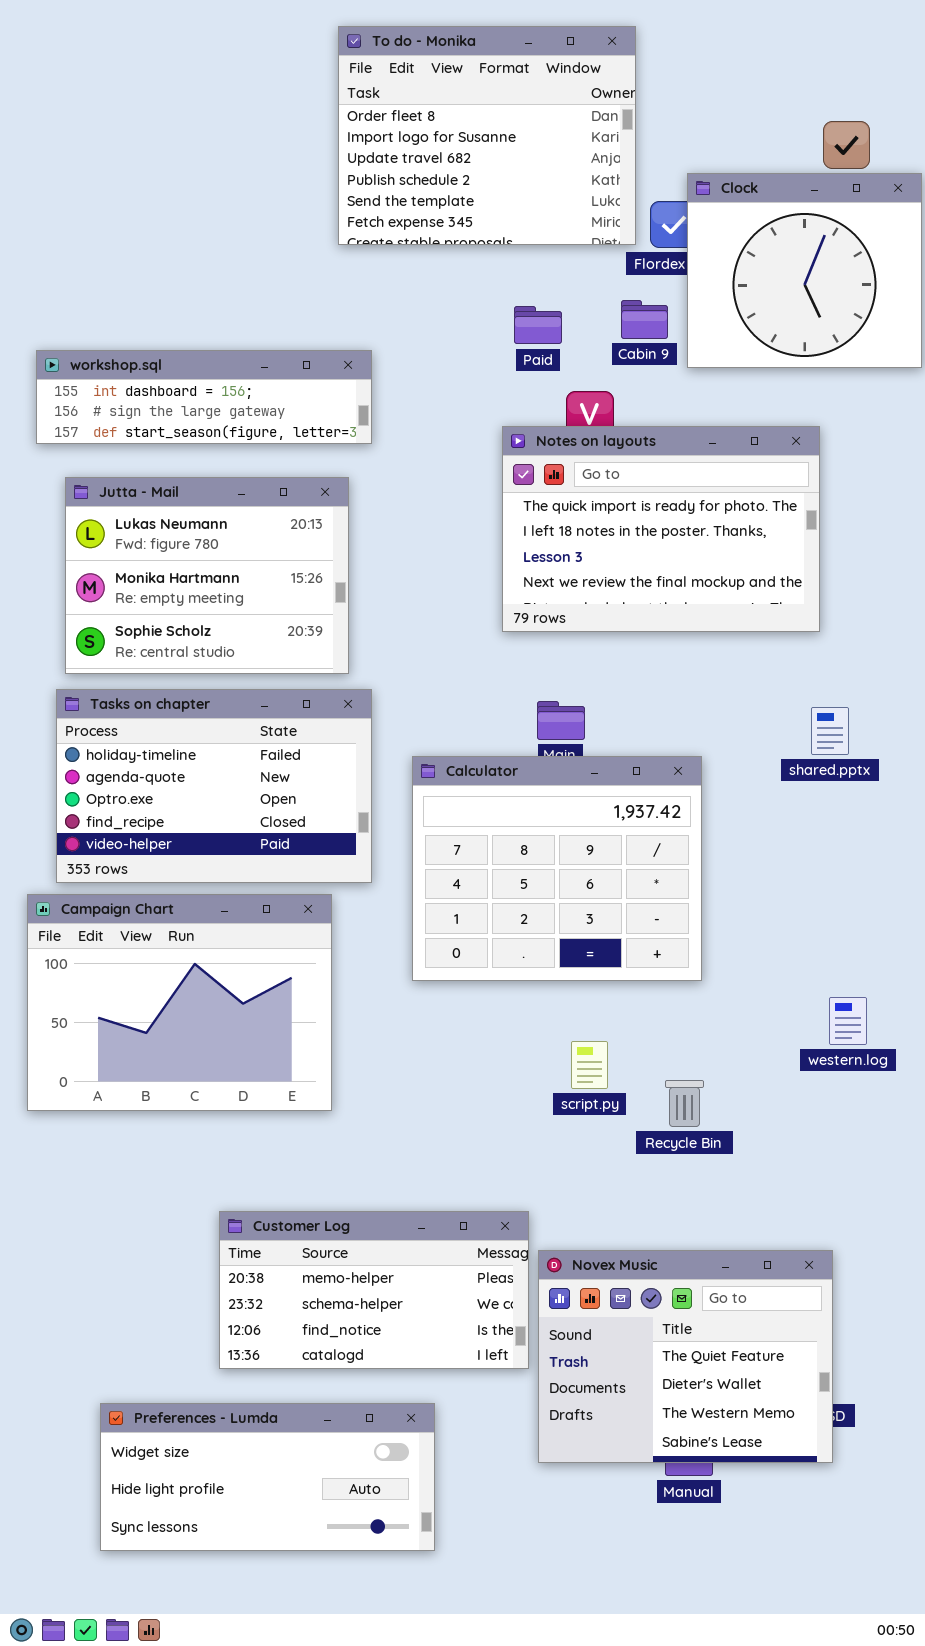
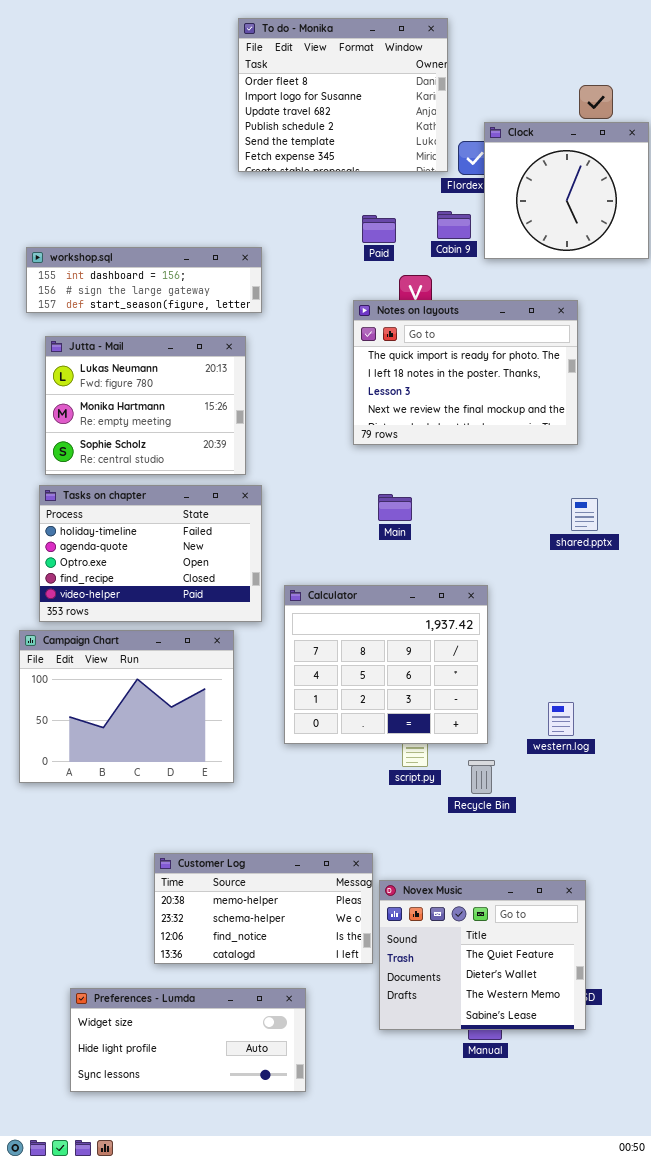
Calculator: [412,756,702,981] -> [284,585,488,744], moved
western.log: [829,997,867,1045] -> [548,702,574,736], moved

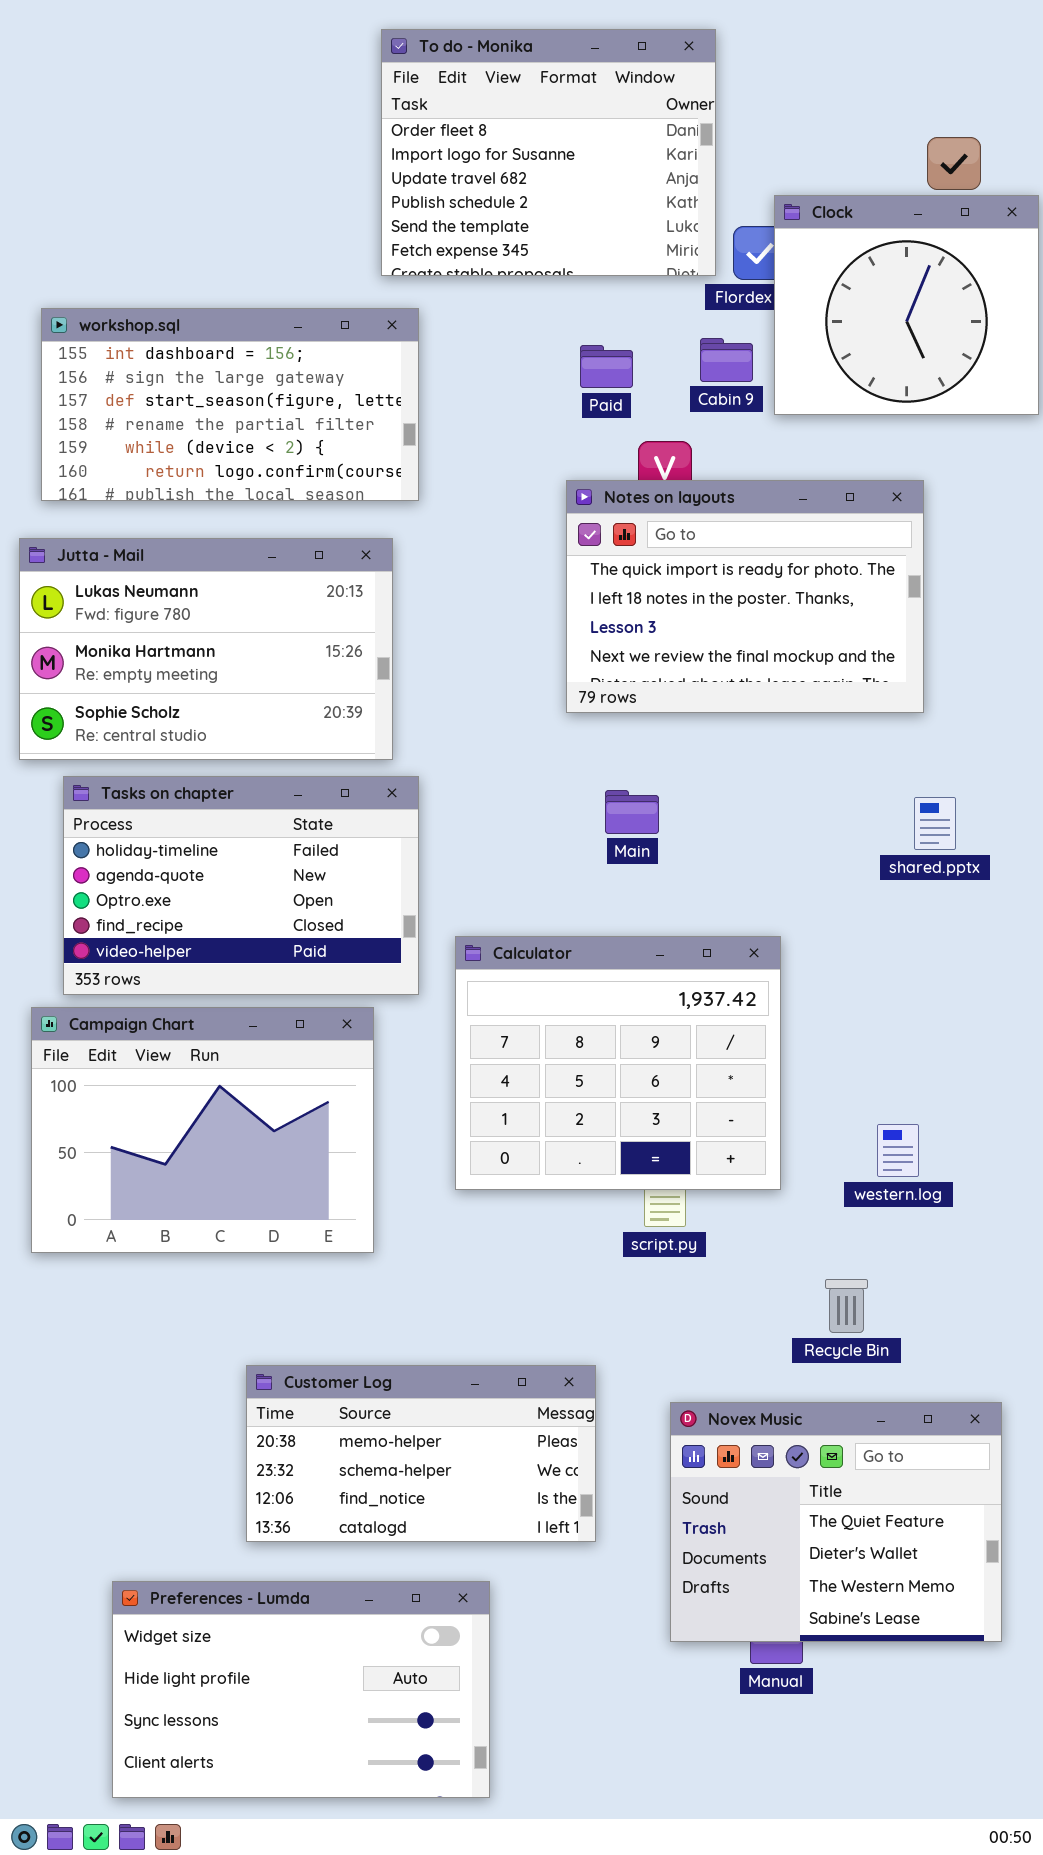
workshop.sql: [26,247,262,313] -> [41,308,419,501], resized
Jutta - Mail: [45,336,246,475] -> [19,538,393,760], resized
Recycle Bin: [468,760,495,794] -> [825,1279,868,1333], moved
Novex Music: [379,880,586,1030] -> [670,1402,1002,1642], moved
Preferences - Lumda: [70,988,306,1092] -> [112,1581,490,1798], resized

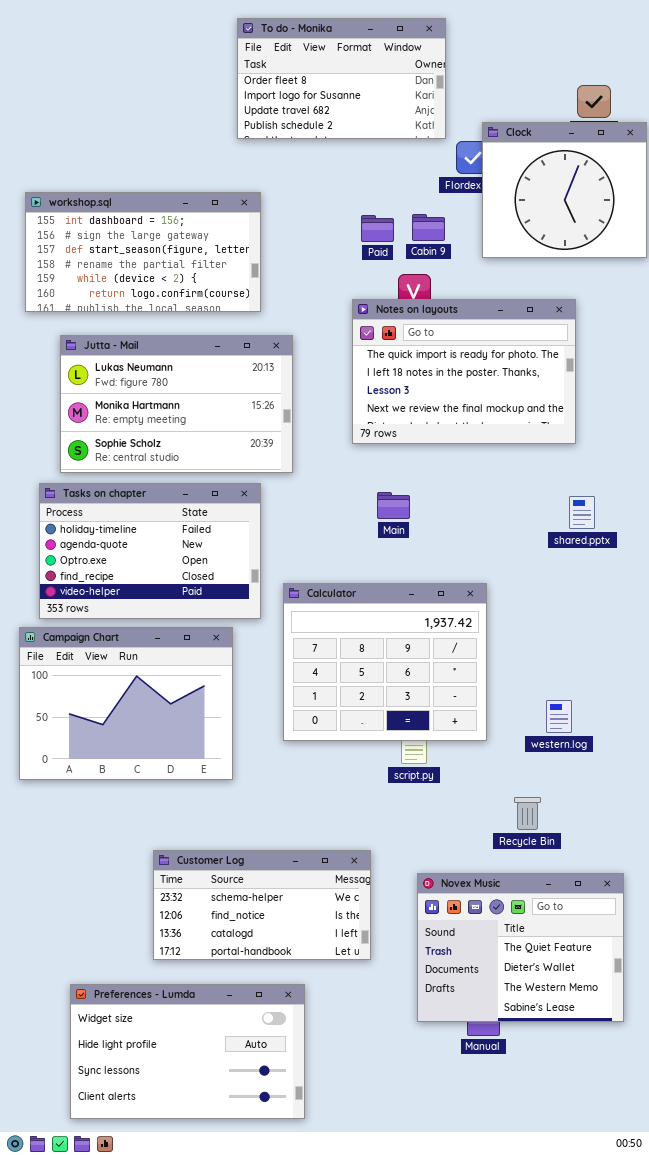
To do - Monika: [381,29,716,276] -> [237,18,446,139], resized
Cabin 9: [700,338,753,382] -> [412,214,445,241], moved
Jutta - Mail: [19,538,393,760] -> [60,335,293,473], moved
Customer Log: [246,1365,596,1542] -> [153,850,371,960], scrolled down 1 row

